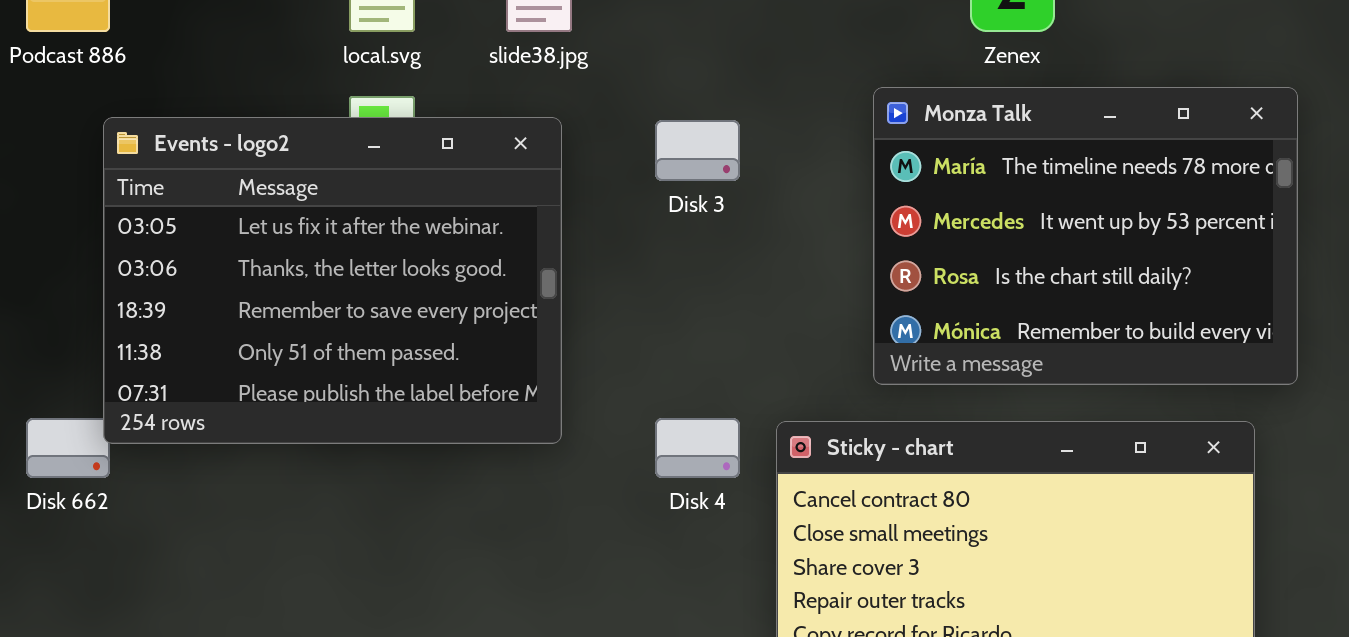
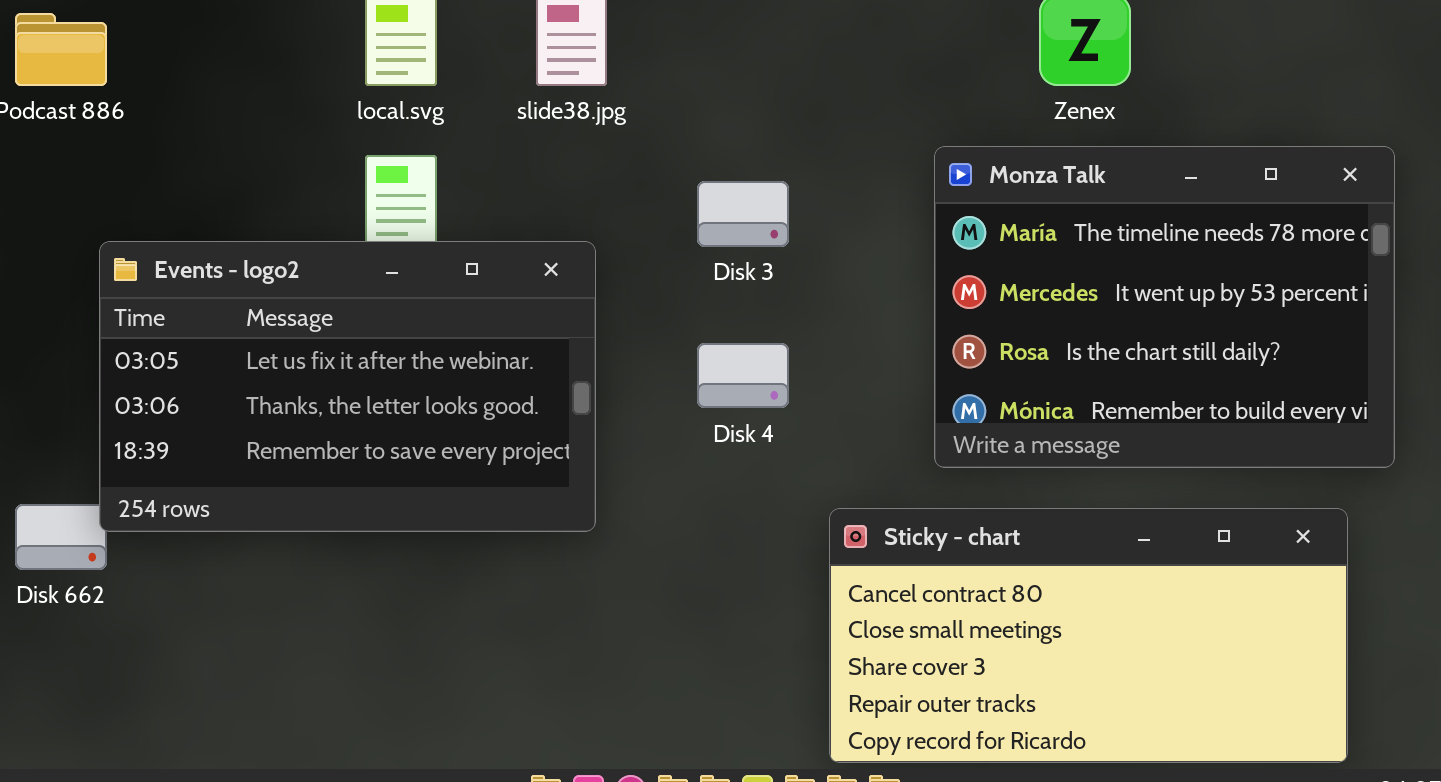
Events - logo2: [103,117,562,444] -> [99,241,596,532], resized
Disk 4: [655,418,740,478] -> [697,343,789,408], moved

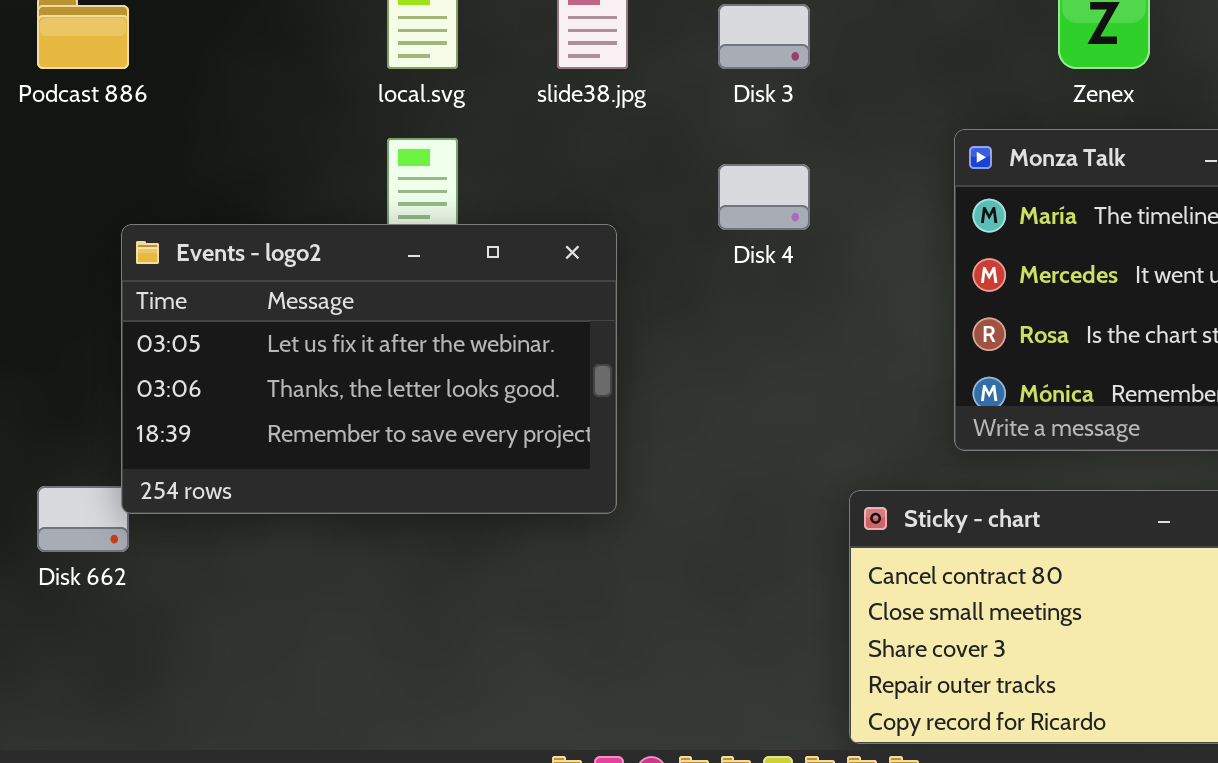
Disk 3: [697,181,789,247] -> [718,4,810,69], moved
Disk 4: [697,343,789,408] -> [718,164,810,230], moved

